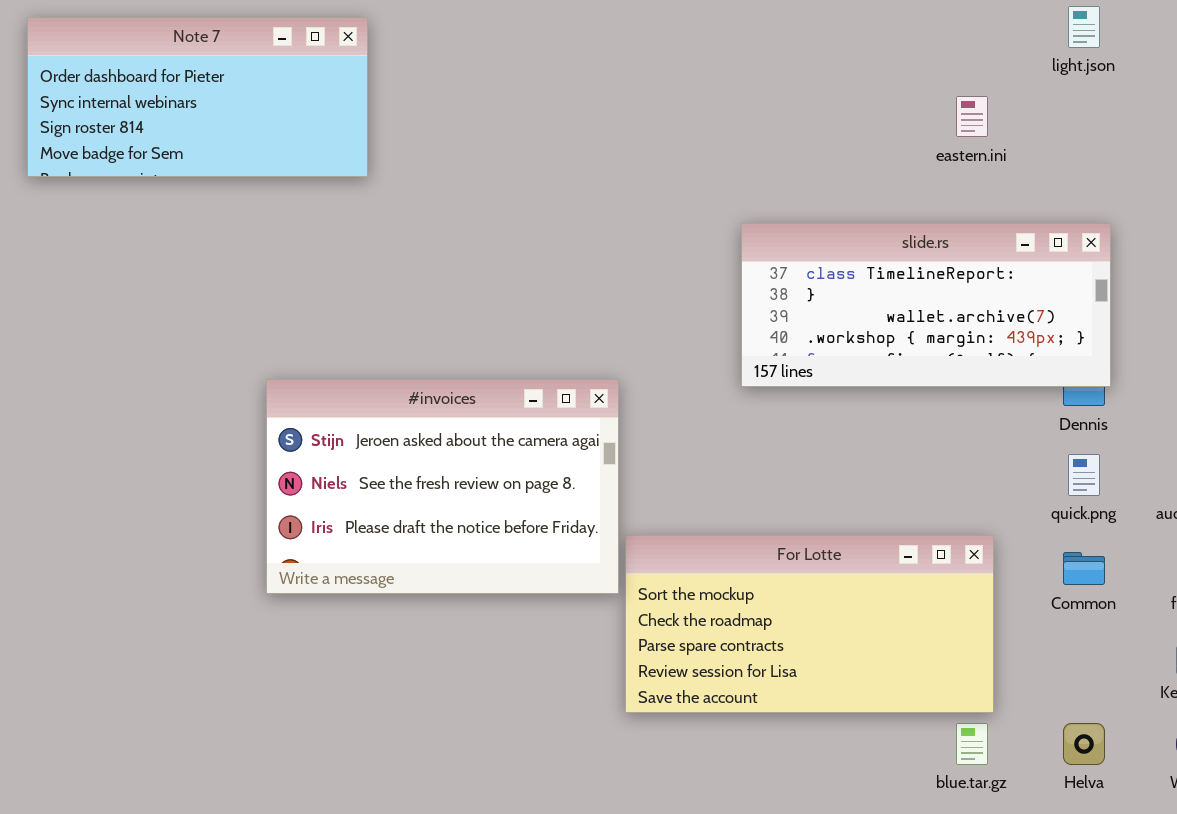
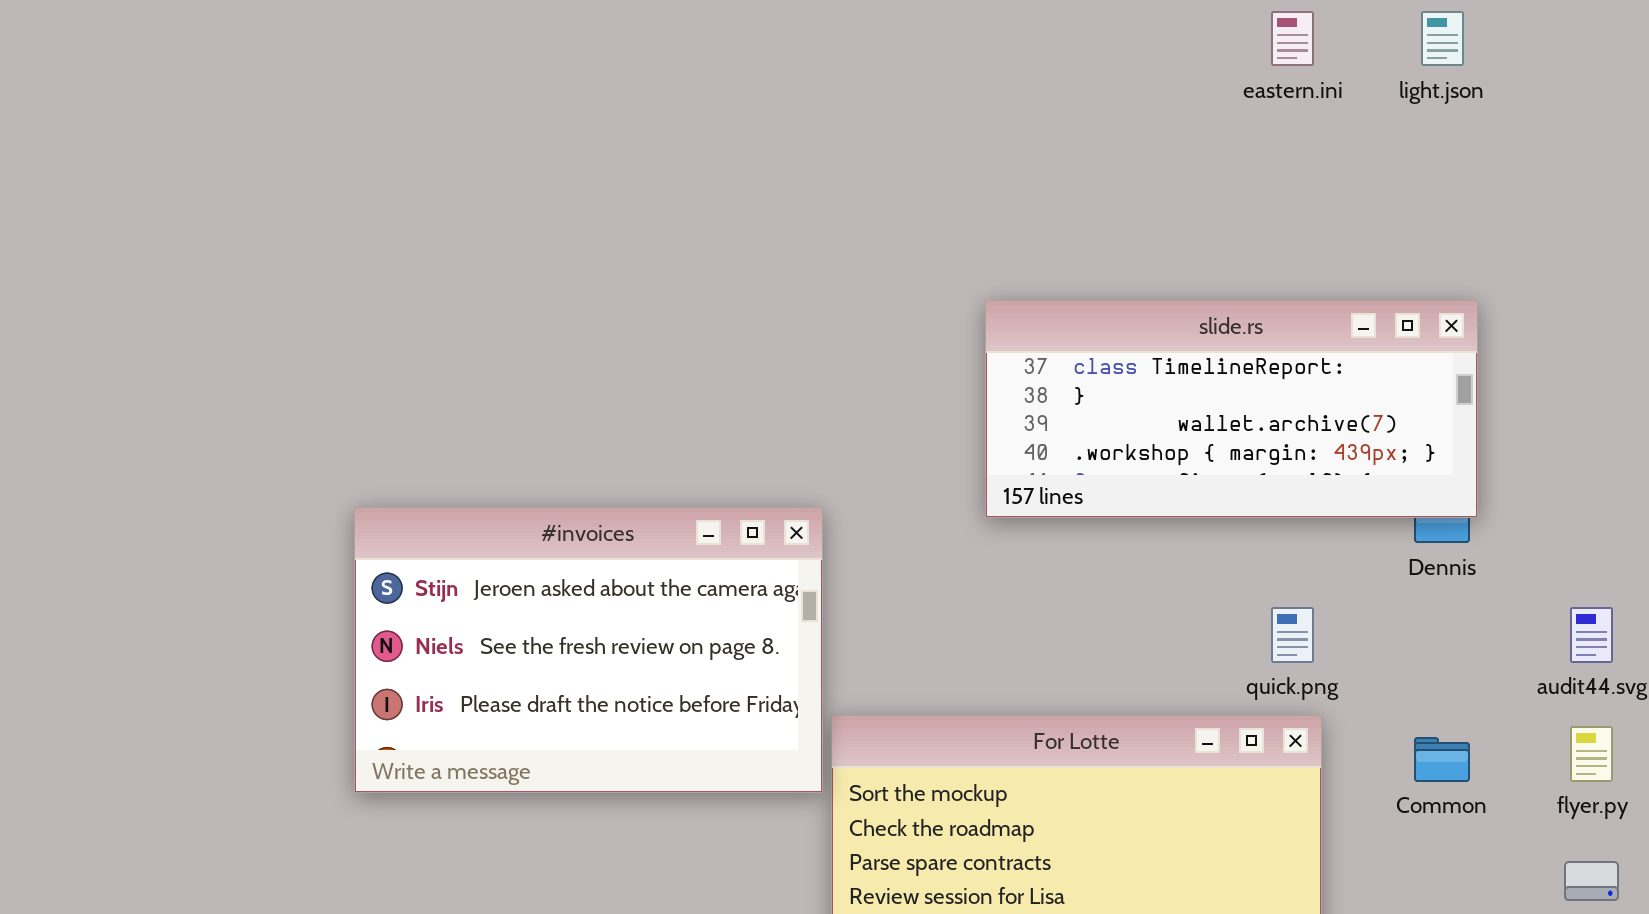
Note 7: [27,17,368,177] -> none, closed
eastern.ini: [956,96,988,137] -> [1271,11,1314,66], moved
quick.png: [1068,454,1100,496] -> [1271,607,1314,663], moved

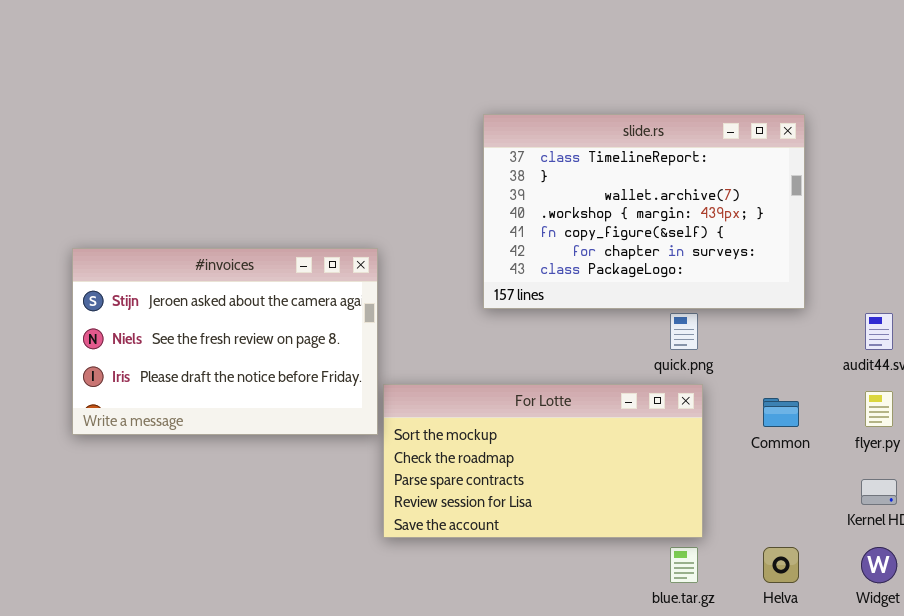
slide.rs: [985,300,1478,518] -> [483,114,805,309], resized

